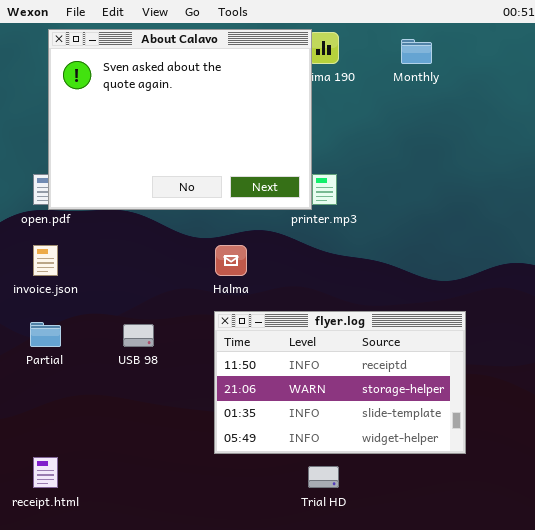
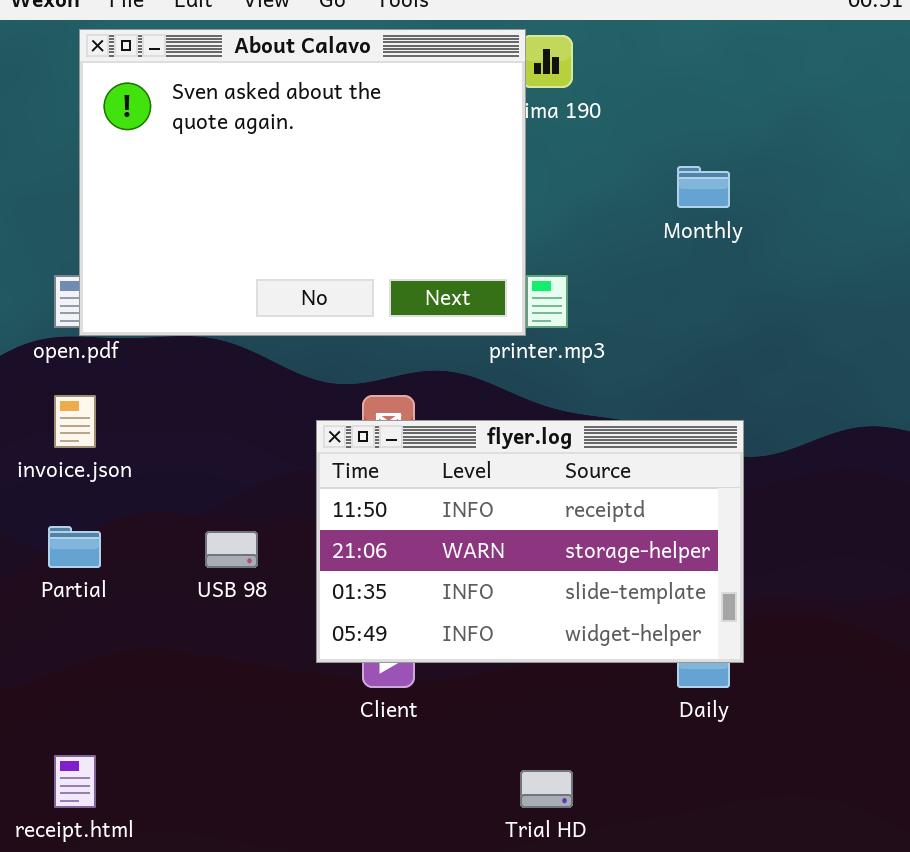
Monthly: [401,39,432,64] -> [677,166,730,208], moved
flyer.log: [214,311,466,454] -> [316,420,744,663], moved

